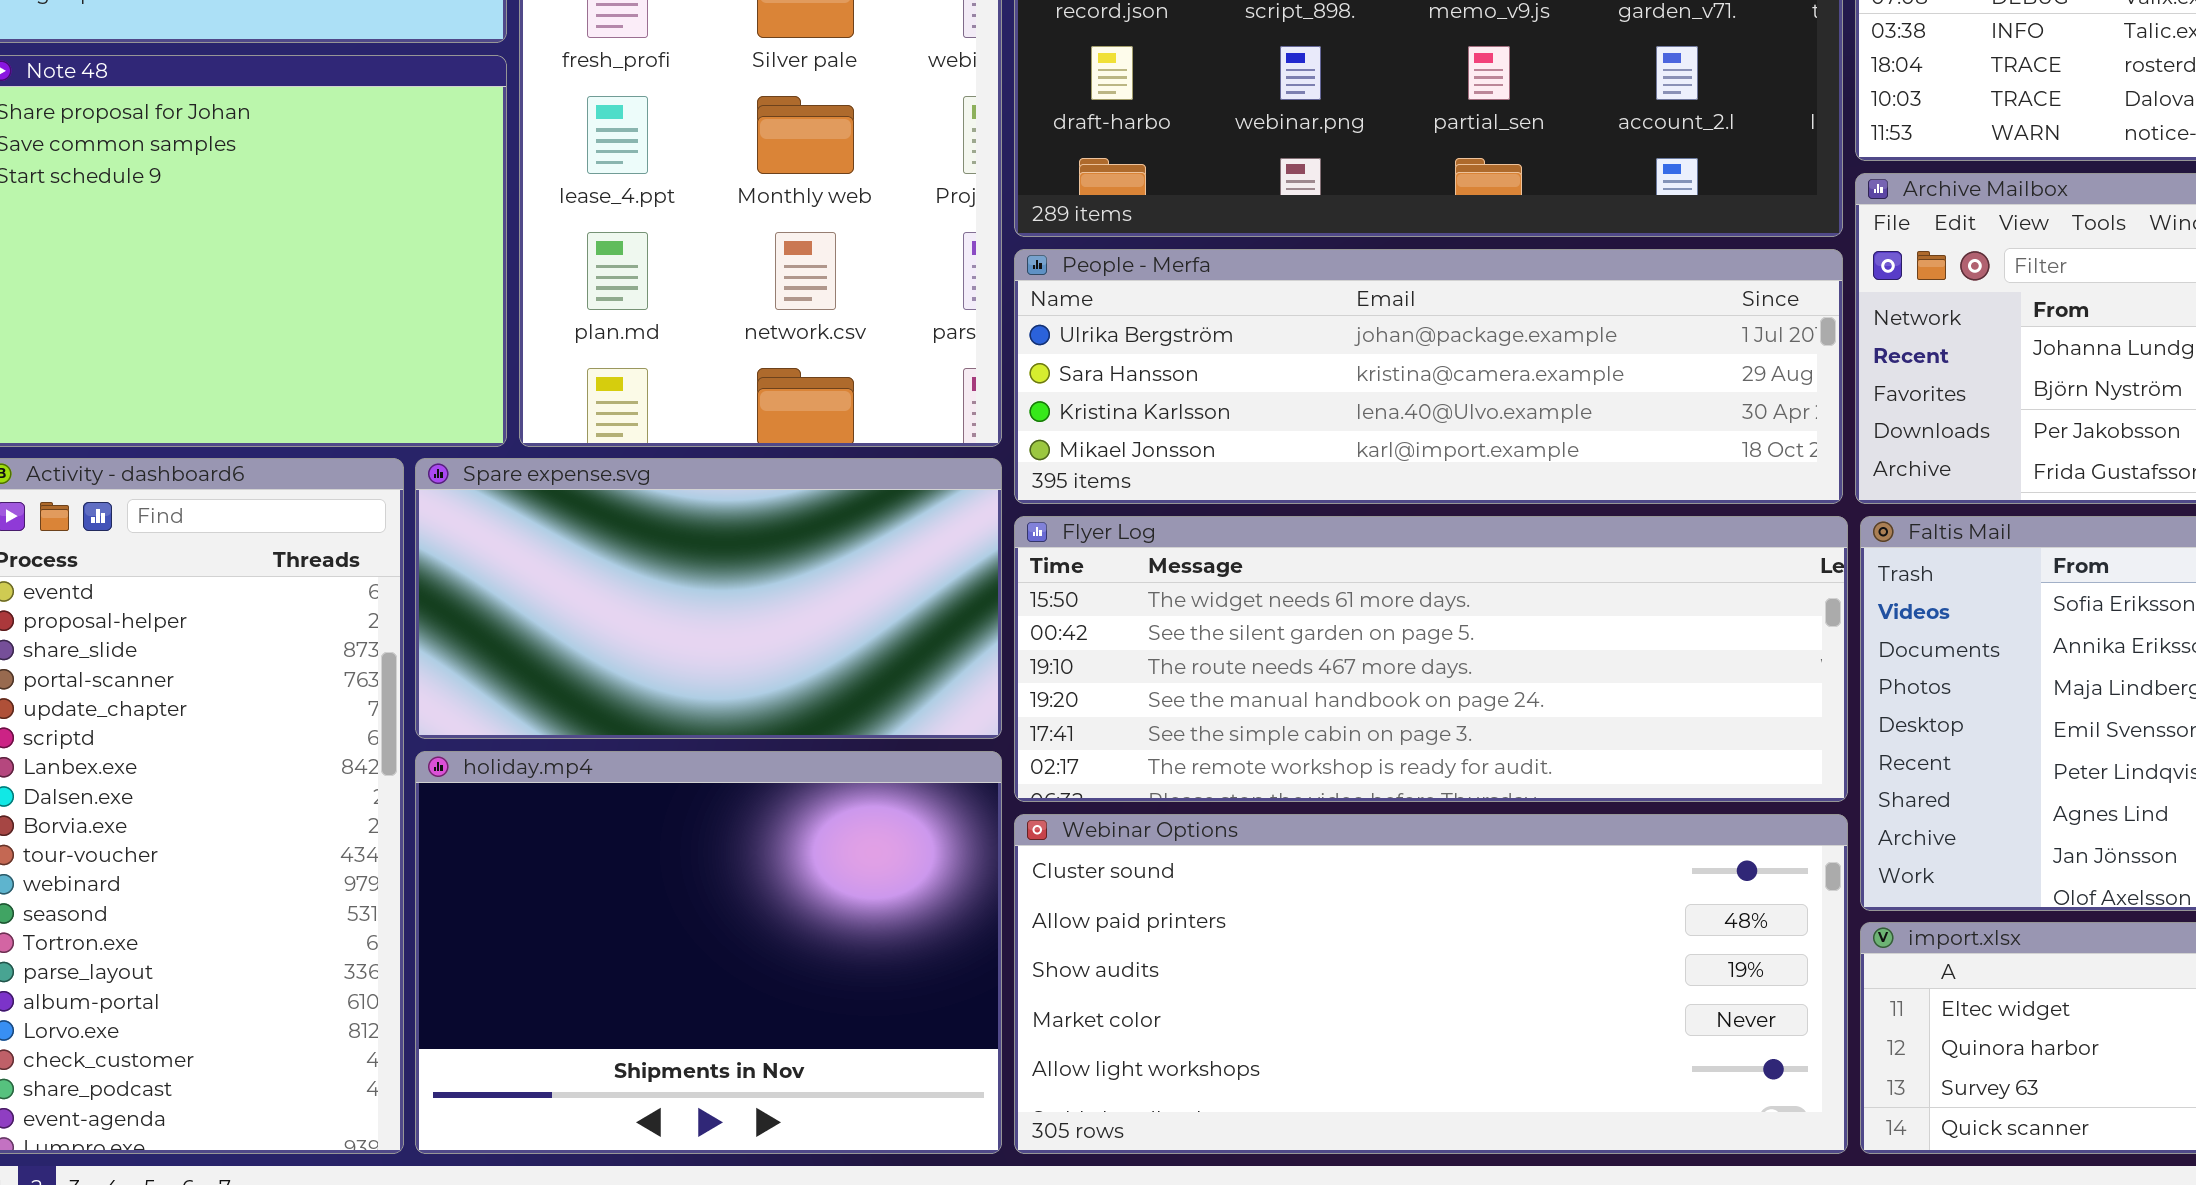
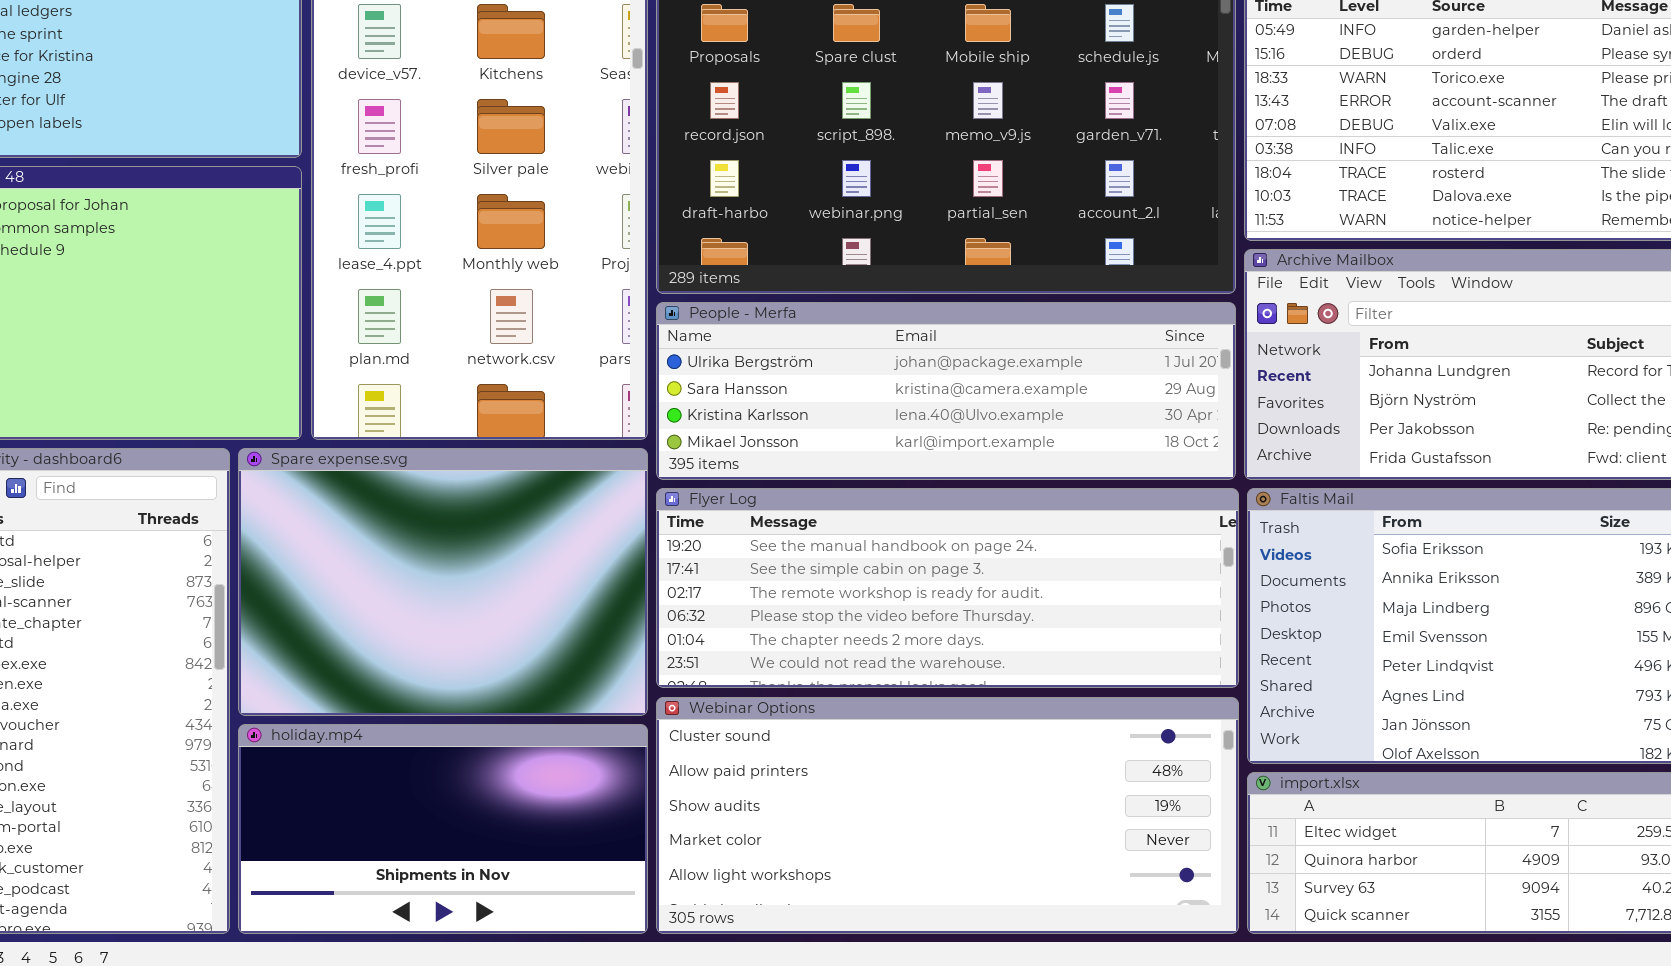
Spare expense.svg: [415,458,1002,739] -> [238,448,648,716], resized
Flyer Log: [1014,516,1848,802] -> [656,488,1239,688], scrolled down 3 rows
holiday.mp4: [415,751,1002,1154] -> [238,724,648,934], resized

